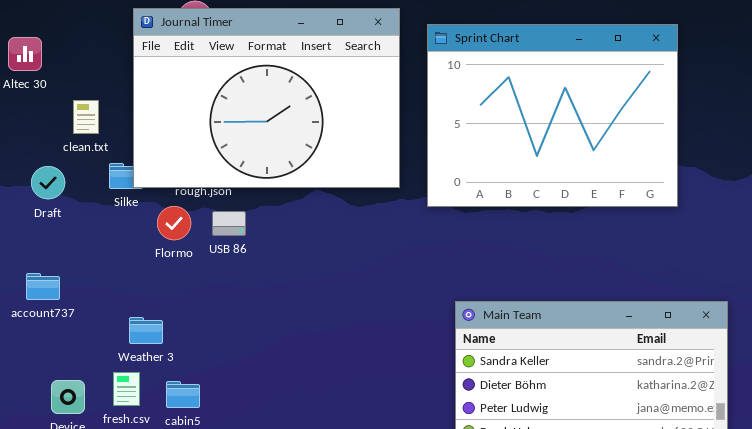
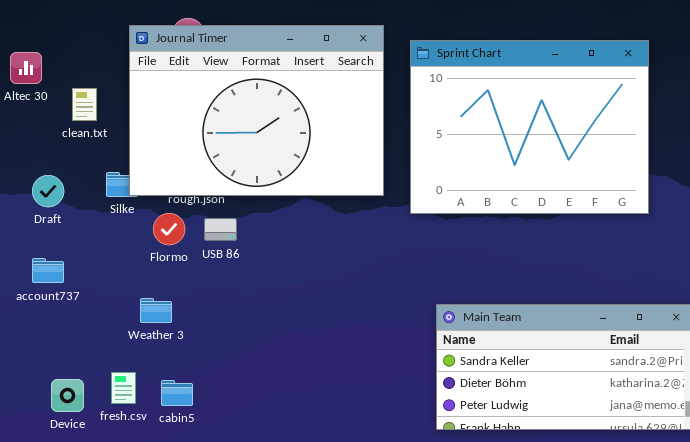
clean.txt: [73,100,99,134] -> [72,88,97,121], moved
account737: [26,273,60,300] -> [32,258,64,283], moved
Weather 3: [129,317,163,344] -> [140,298,172,323], moved

